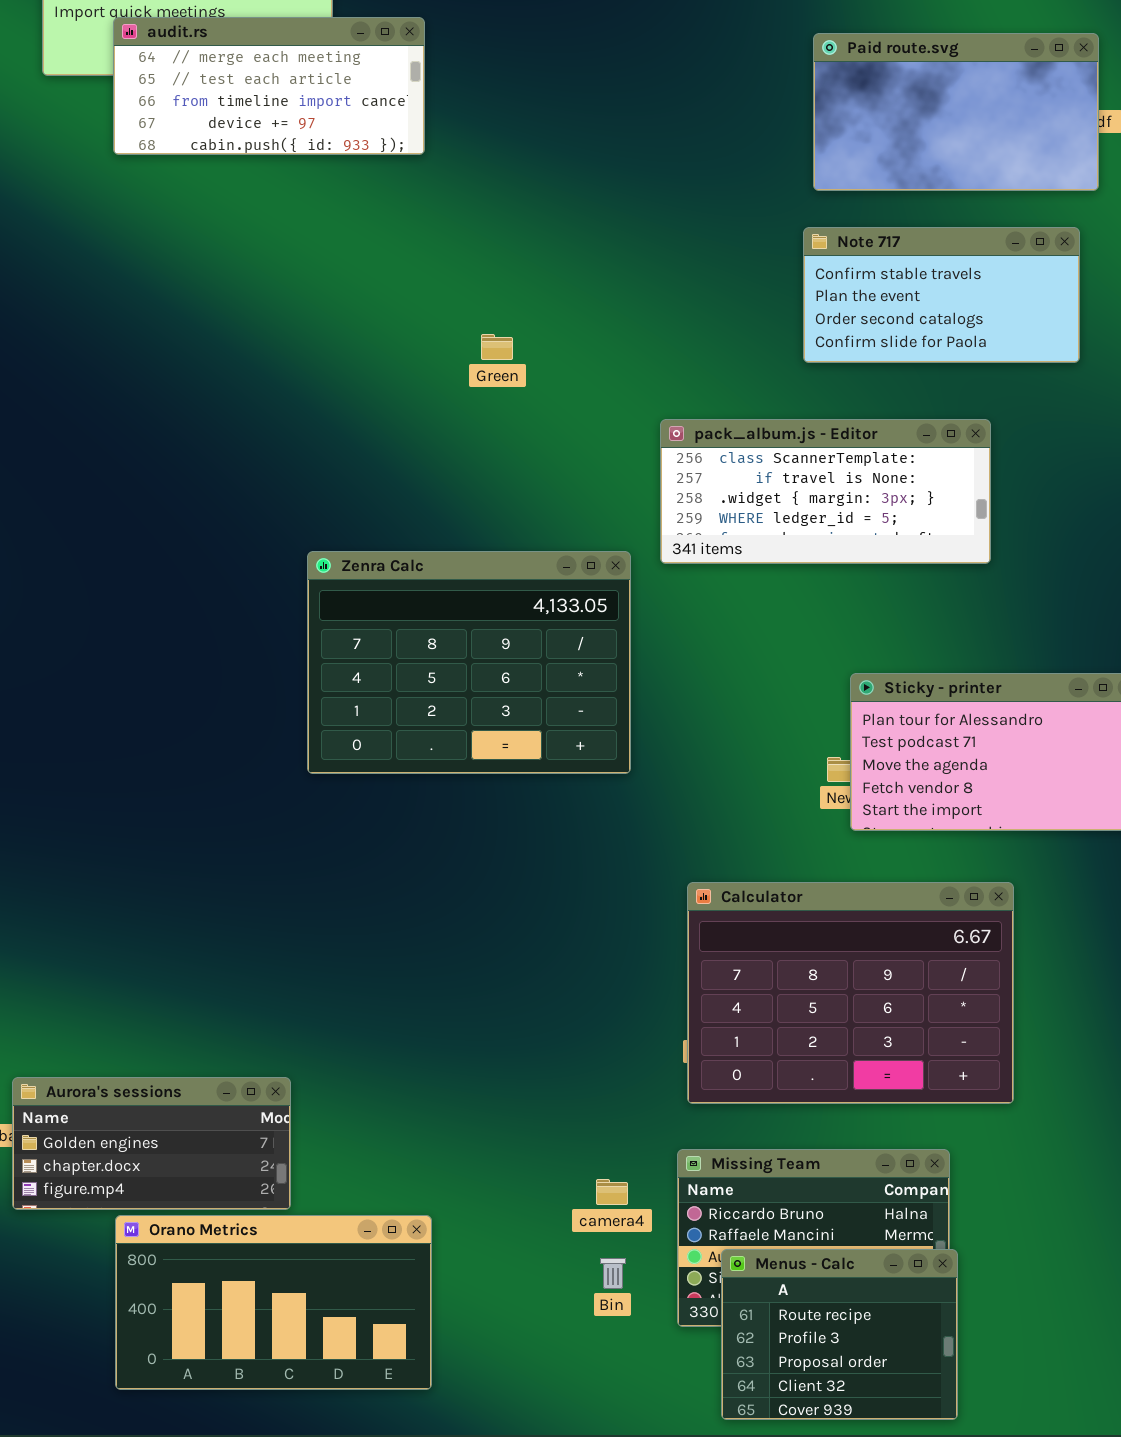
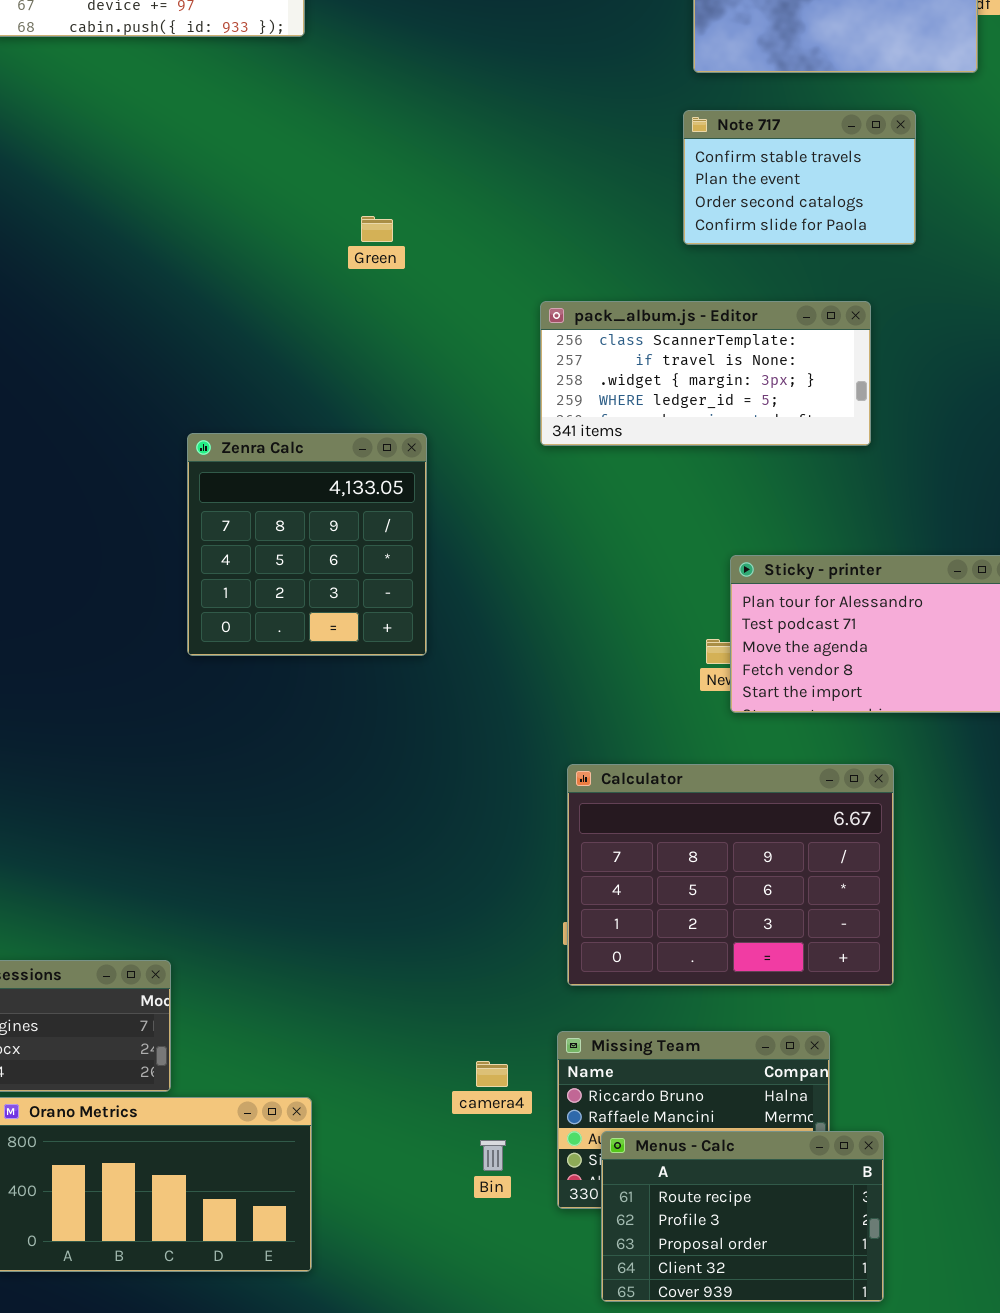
Note 717: [803,227,1080,363] -> [683,110,916,245], resized
Zenra Calc: [307,551,631,774] -> [187,433,427,656], resized
Menus - Calc: [721,1249,958,1420] -> [601,1131,884,1302], resized

